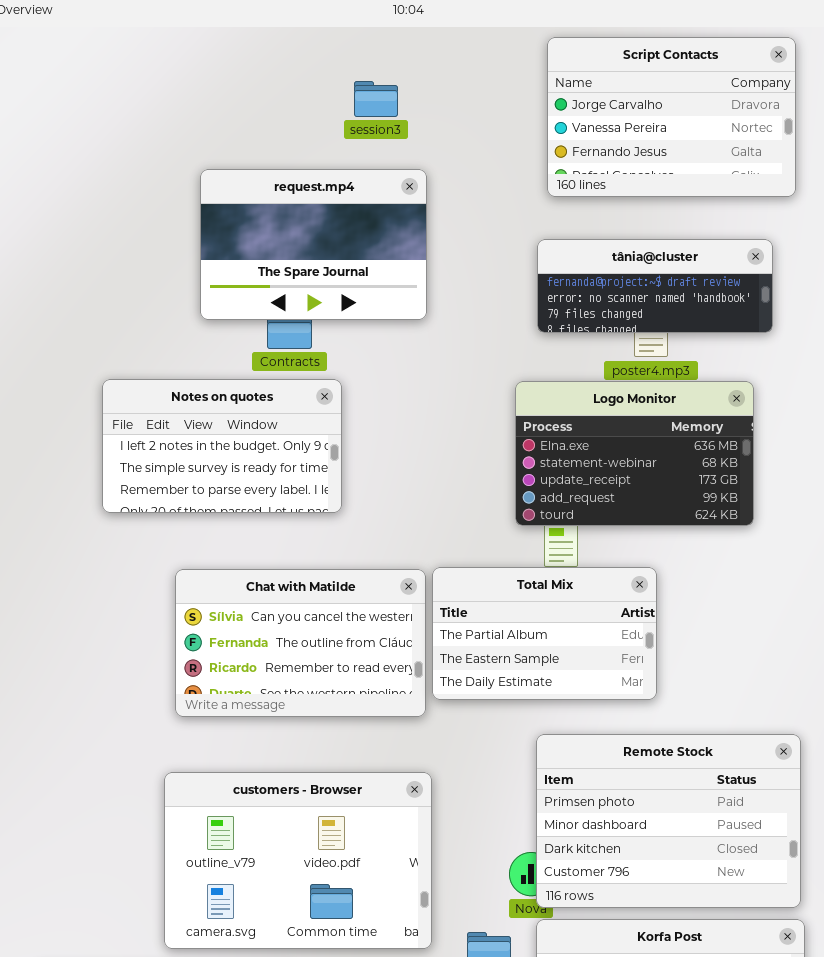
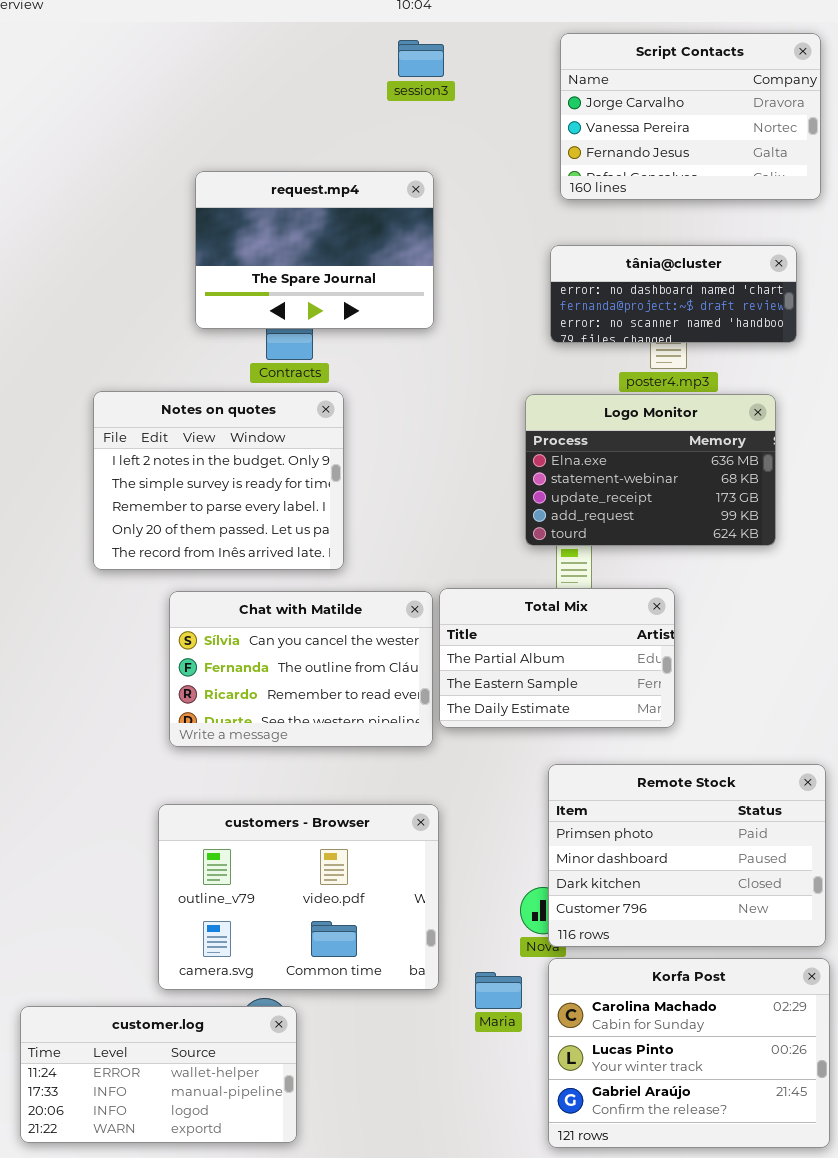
session3: [354,81,398,117] -> [398,40,444,77], moved
tânia@cluster: [537,239,773,333] -> [550,245,797,343], scrolled up 1 row
Notes on quotes: [102,379,342,513] -> [93,391,344,570], resized

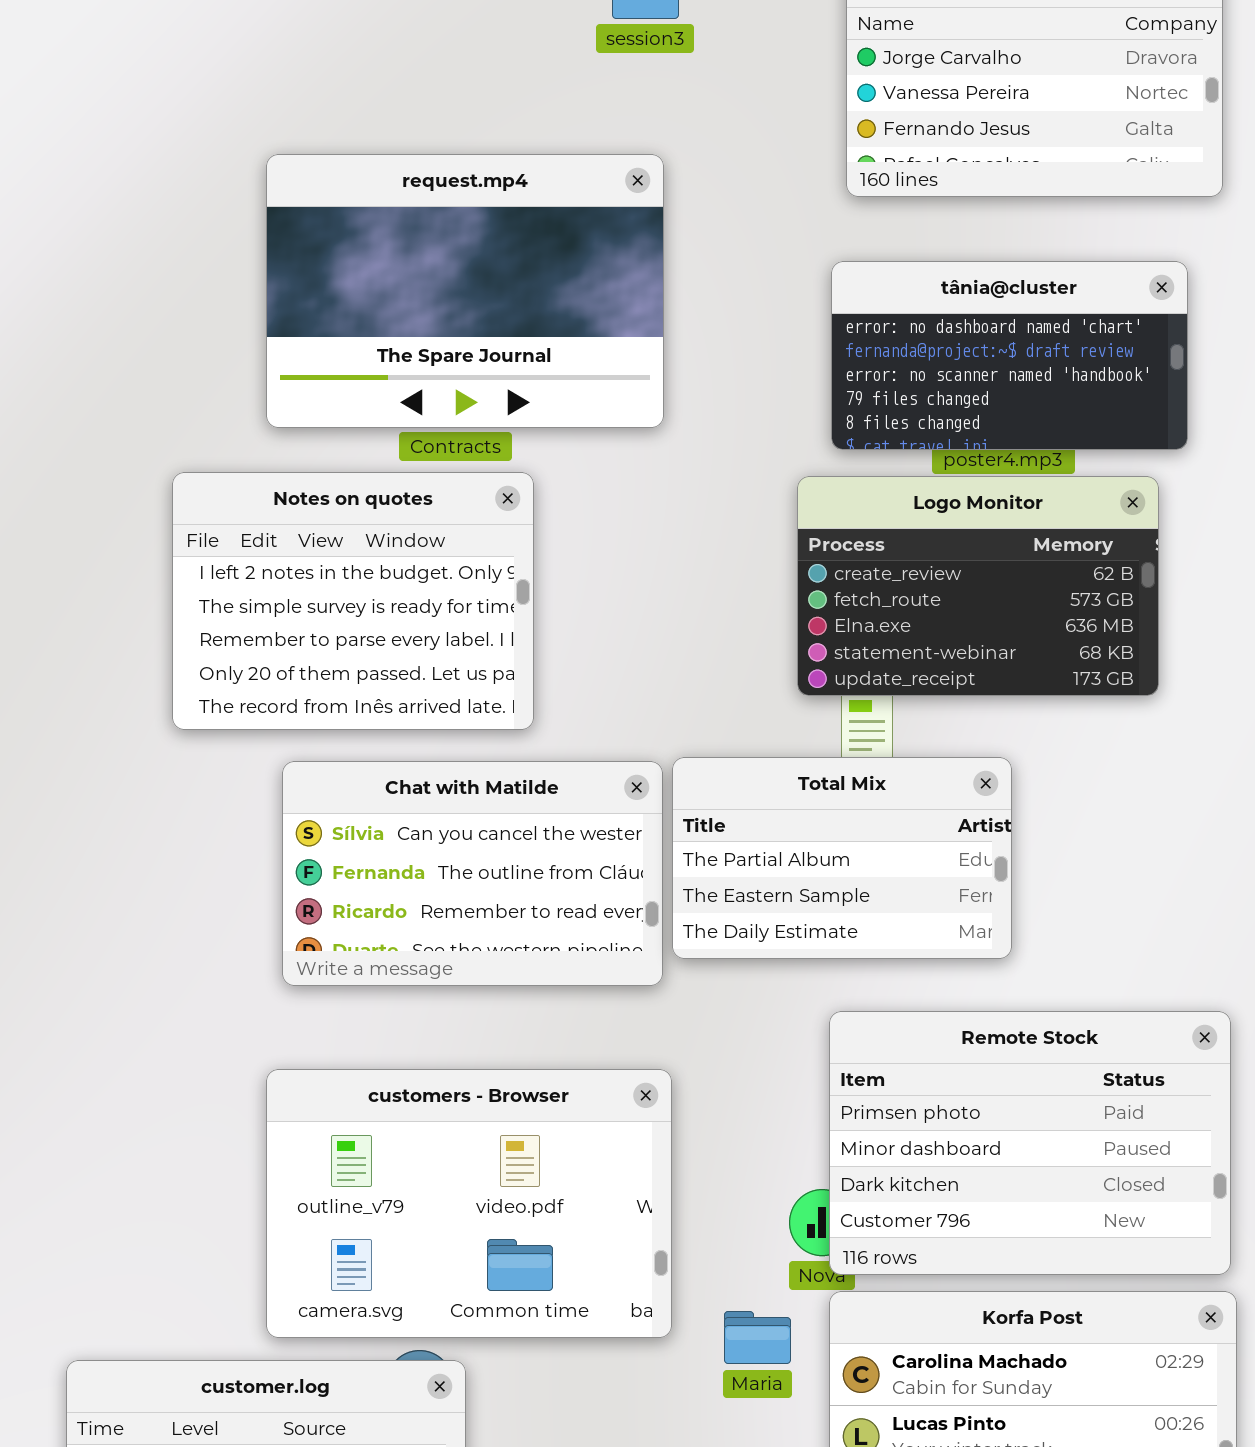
request.mp4: [195,171,434,329] -> [266,154,664,428], resized
tânia@cluster: [550,245,797,343] -> [831,261,1188,450], resized
Logo Monitor: [525,394,776,546] -> [797,476,1159,696], scrolled up 2 rows

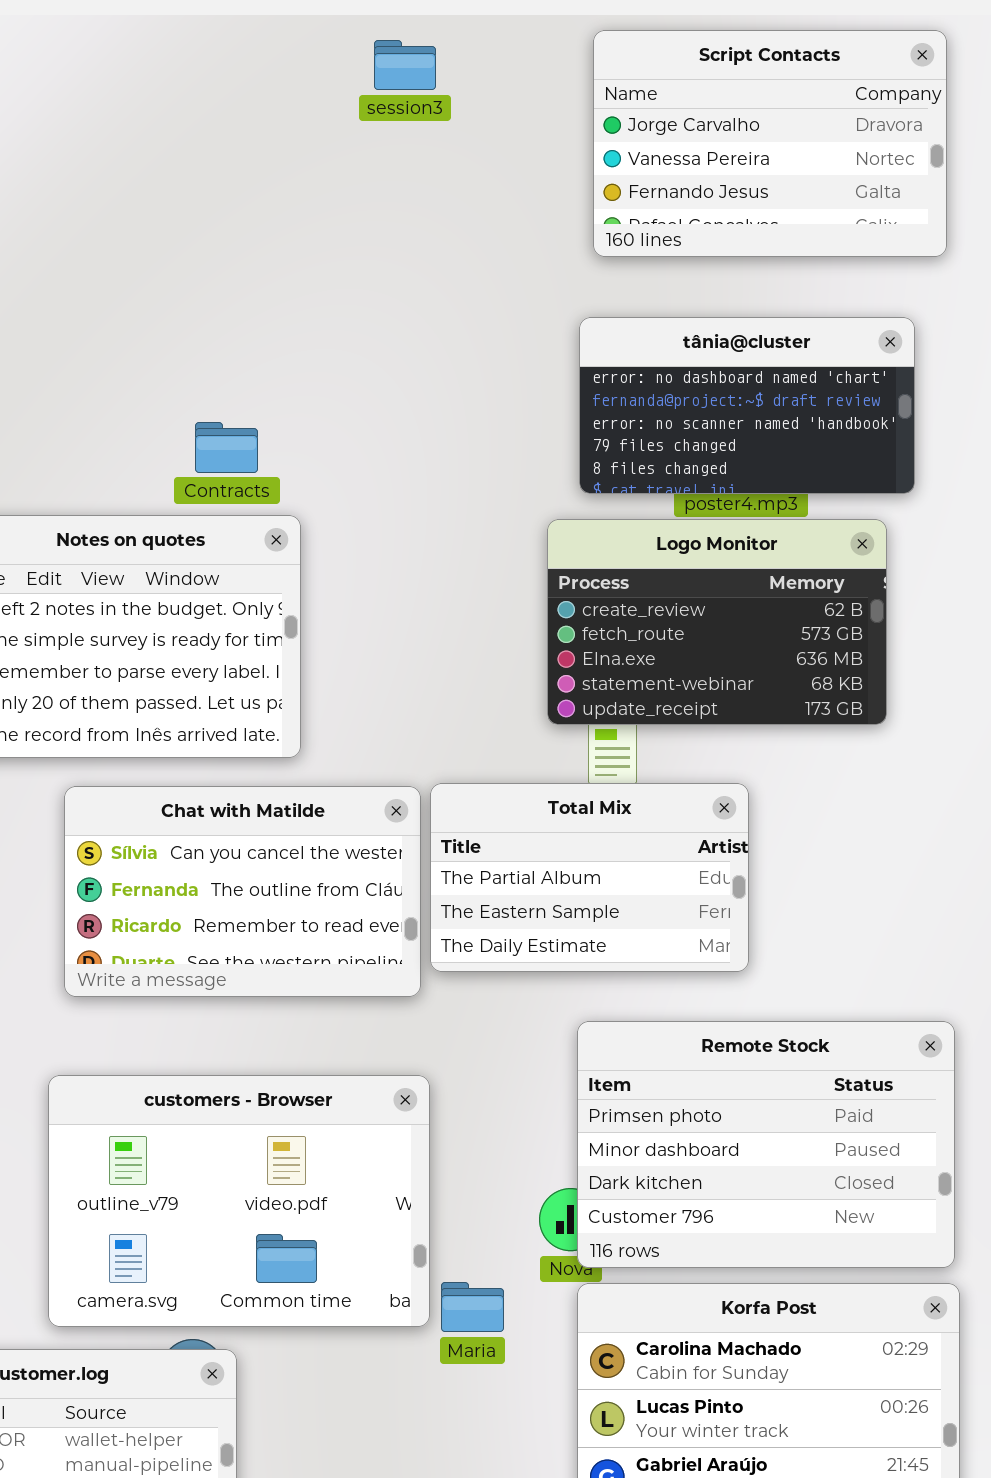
request.mp4: [266,154,664,428] -> none, closed
Maria: [724,1311,791,1364] -> [441,1282,504,1332], moved

